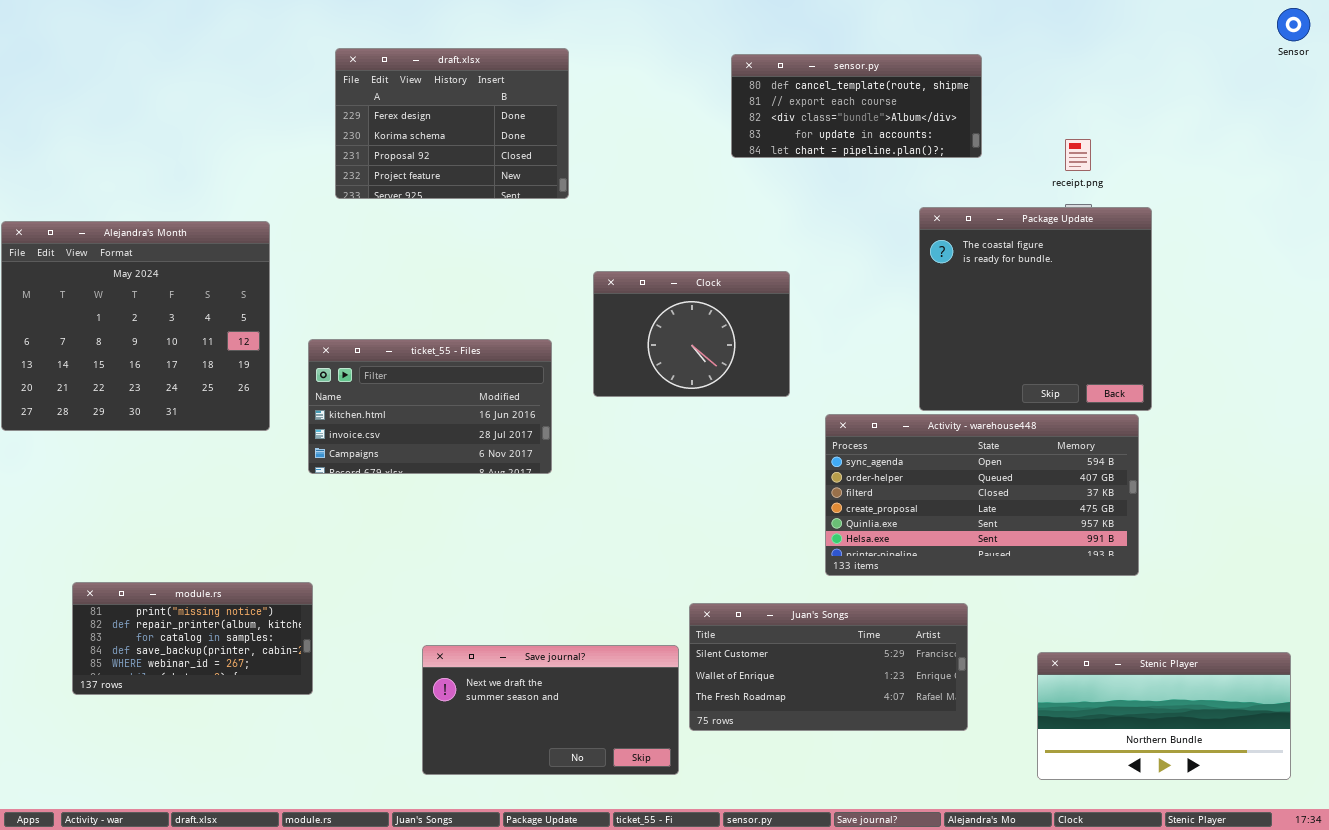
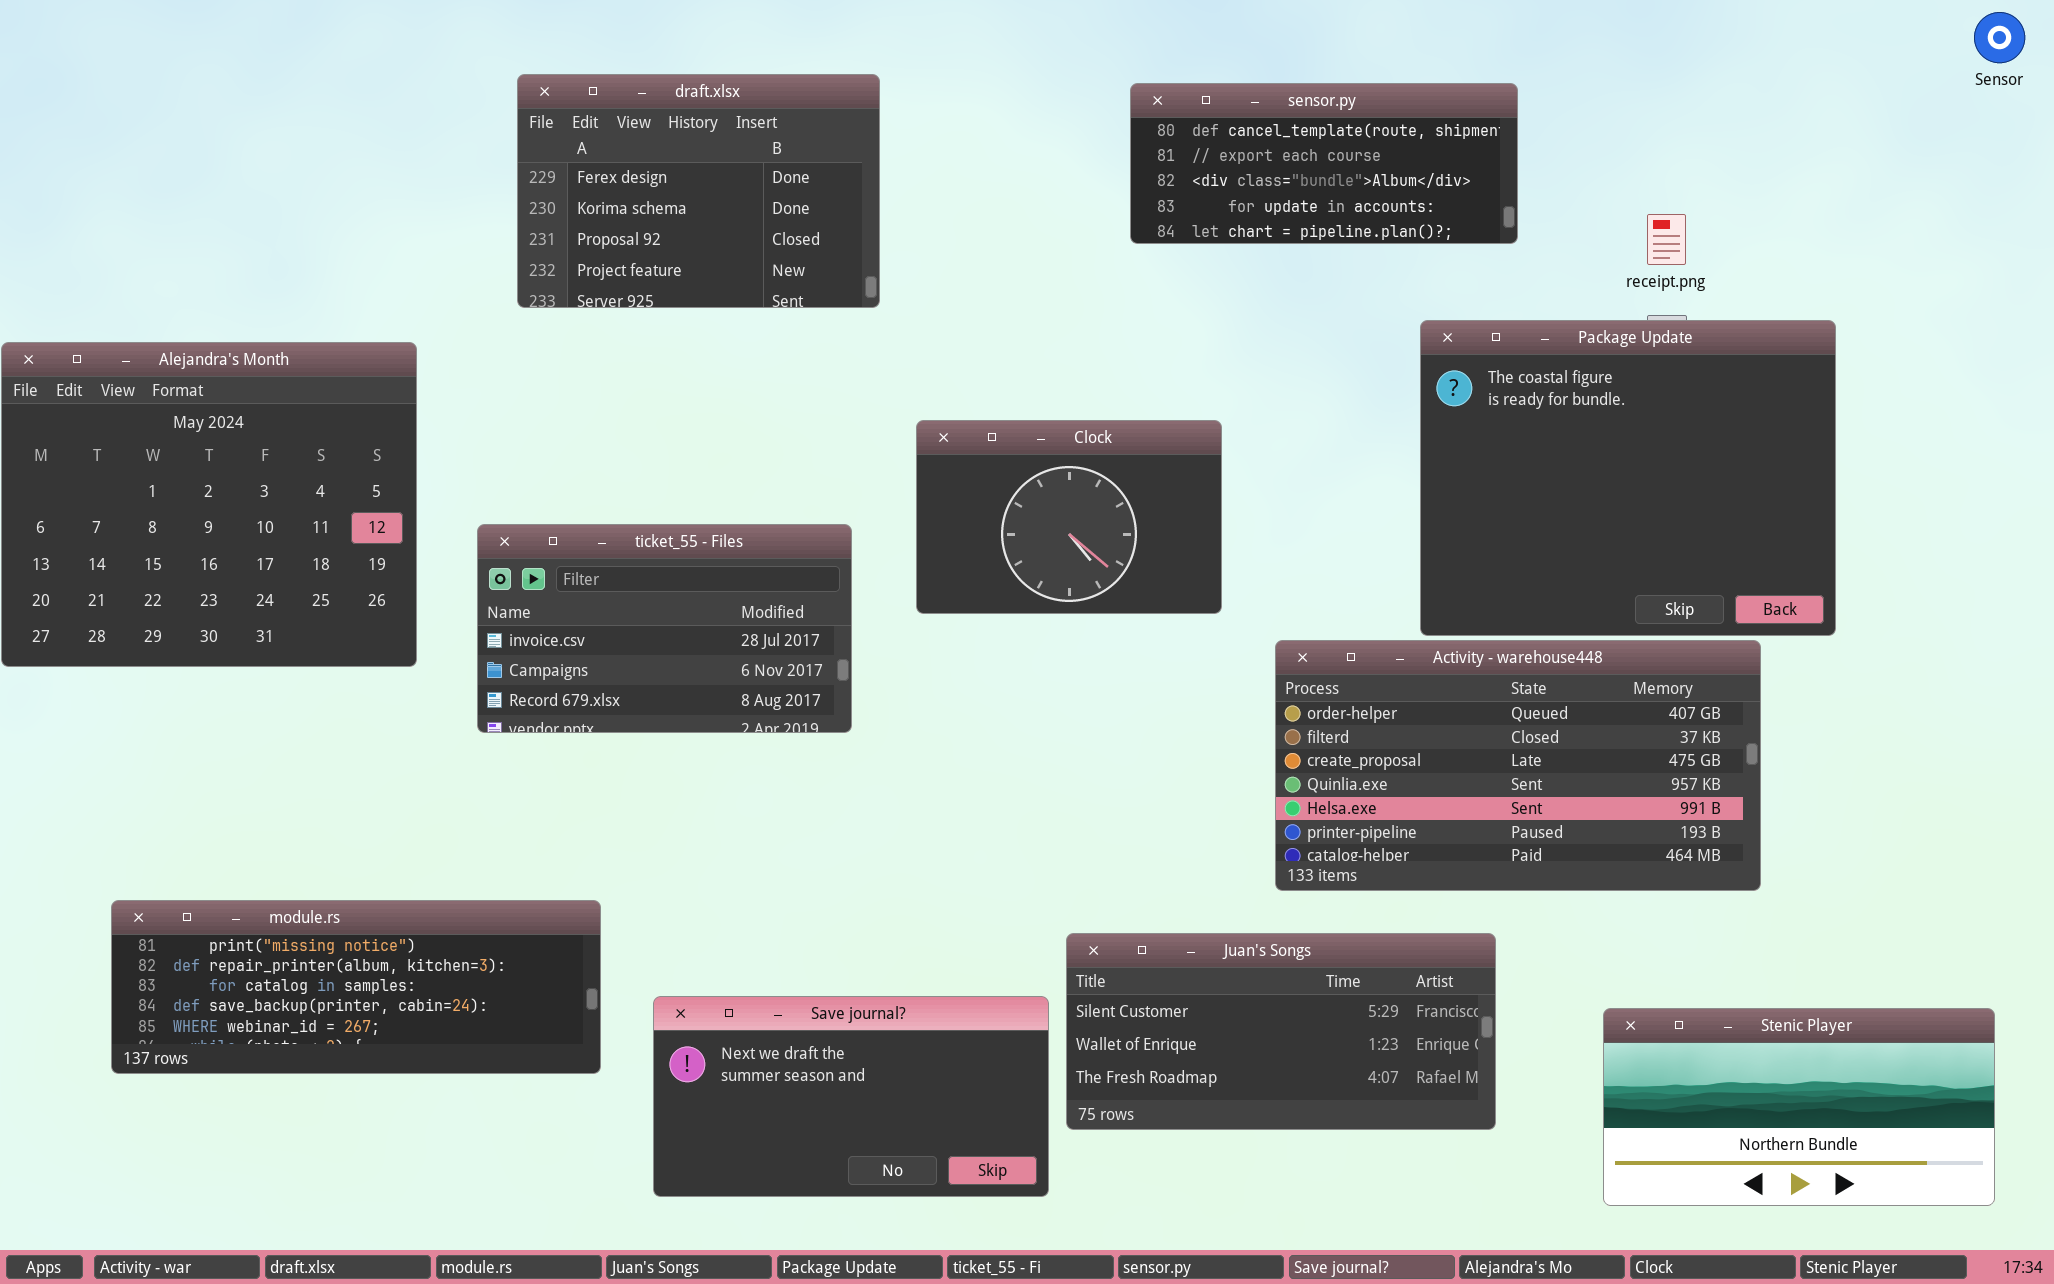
Package Update: [919,207,1152,411] -> [1420,320,1836,636], resized
ticket_55 - Files: [308,339,552,474] -> [477,524,852,733], scrolled down 1 row
Activity - warehouse448: [825,414,1139,576] -> [1275,640,1761,891], scrolled down 1 row
module.rs: [72,582,313,695] -> [111,900,601,1074], resized

